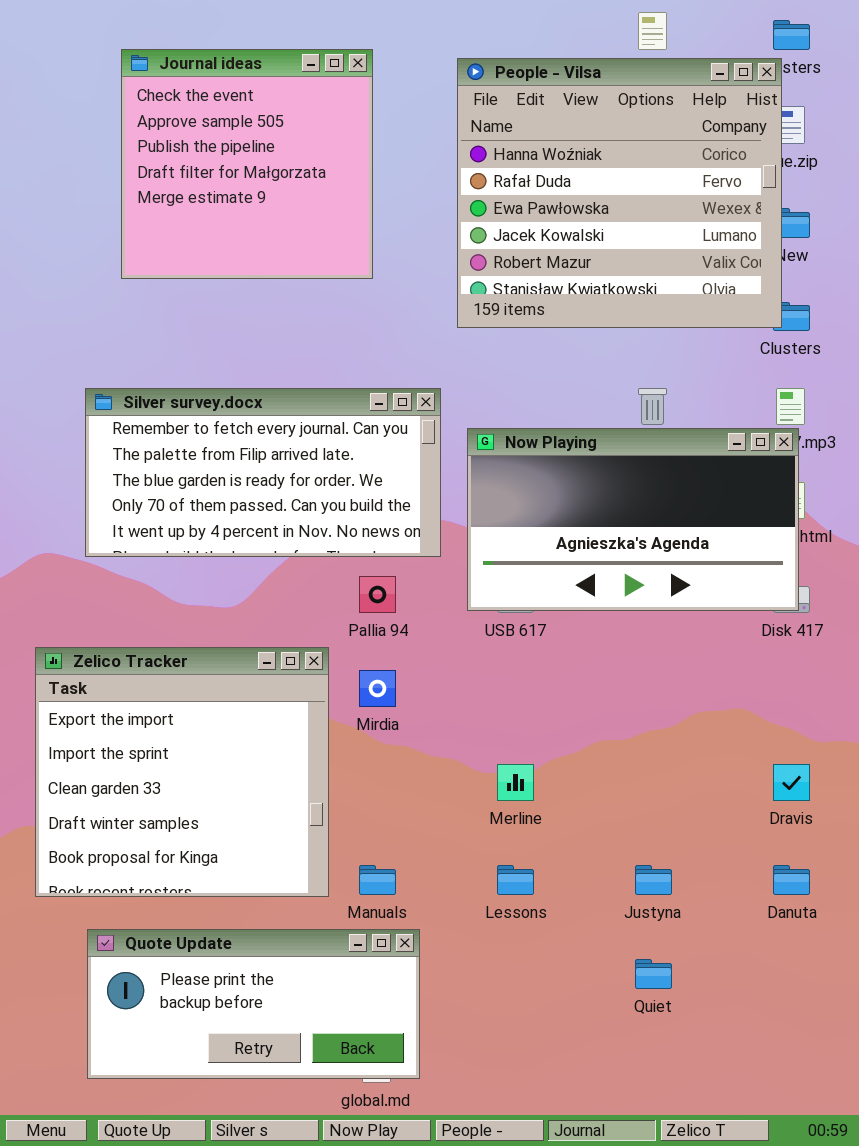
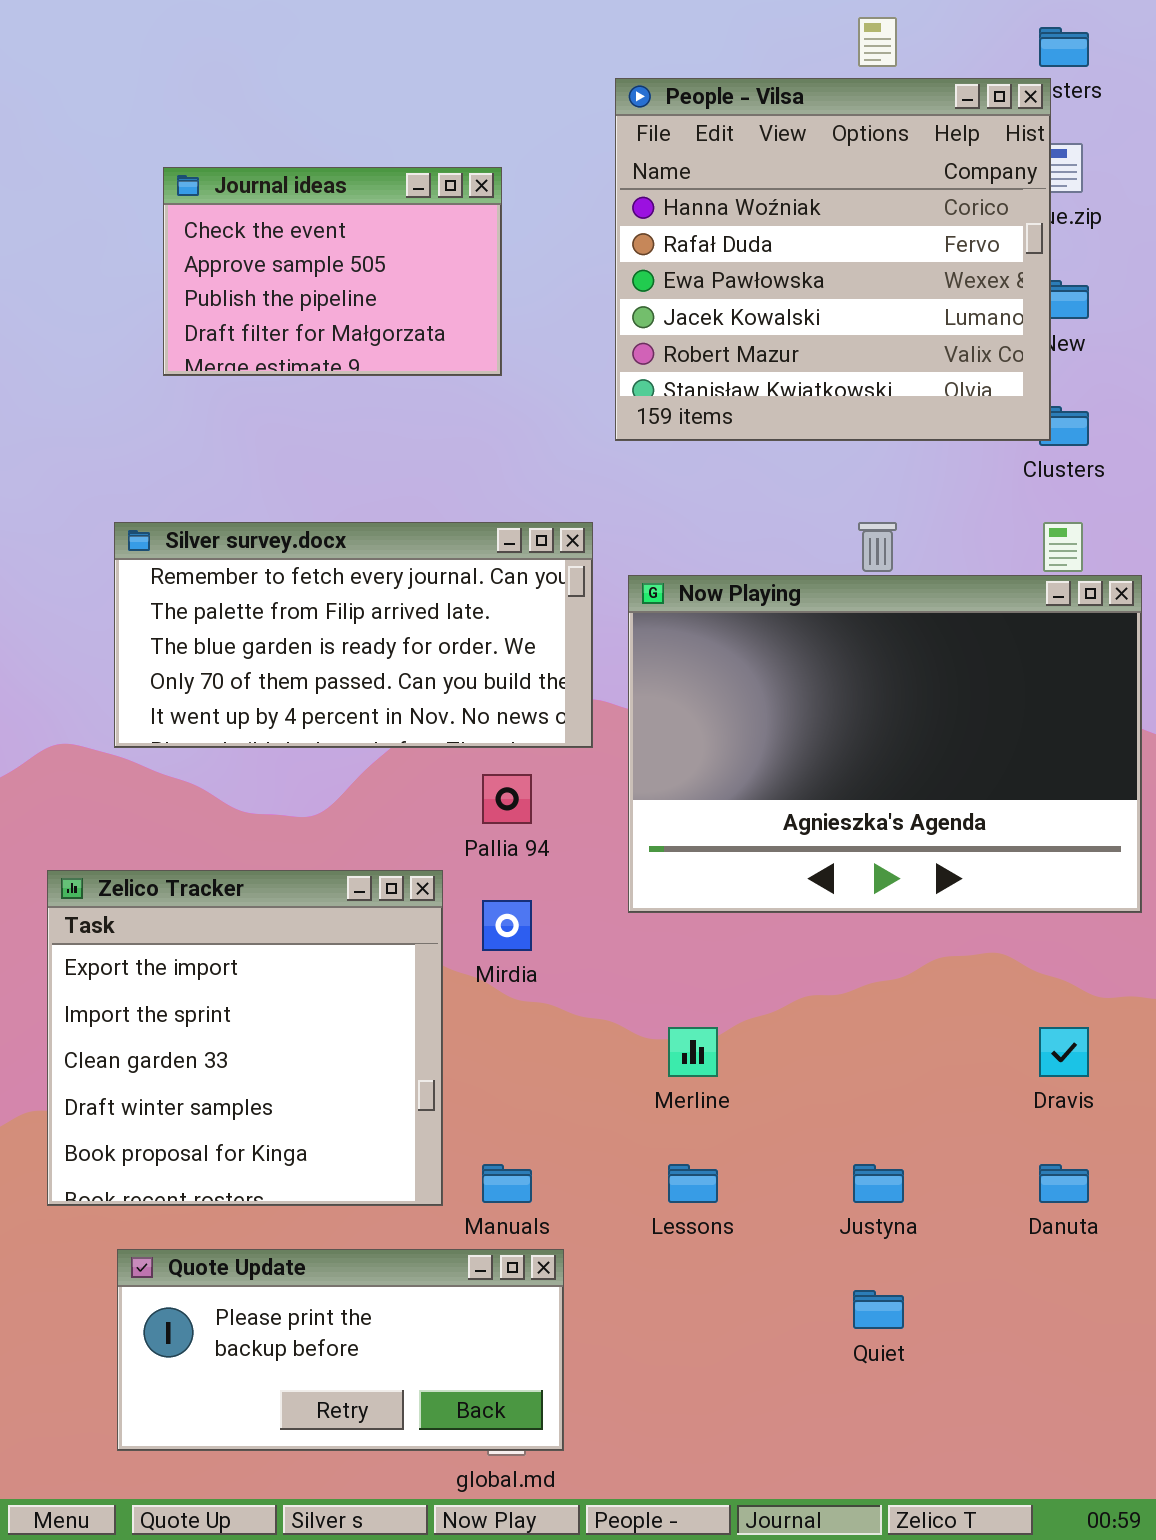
Journal ideas: [121,49,373,279] -> [163,167,502,376], resized
Now Playing: [467,428,799,611] -> [628,575,1142,913], resized

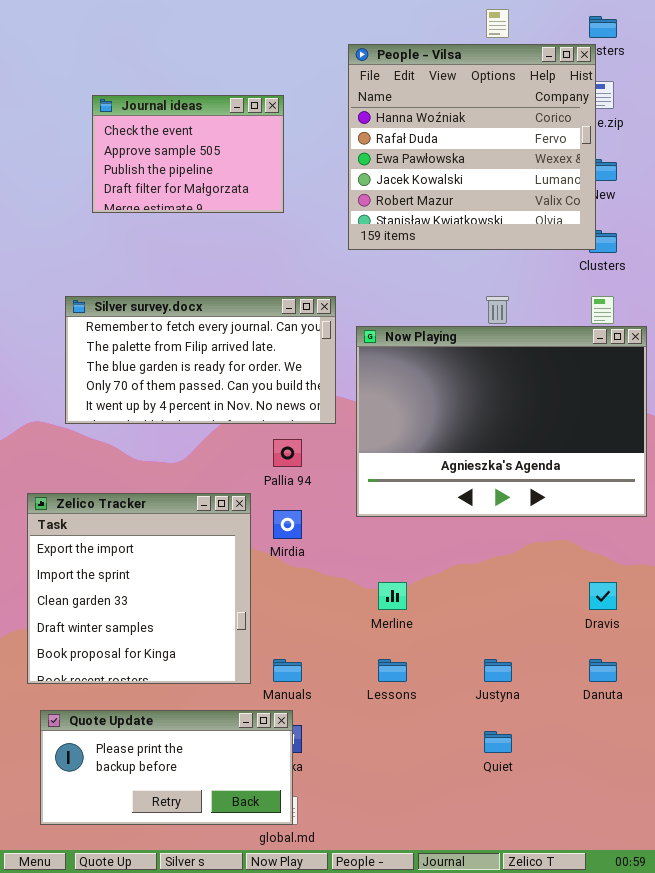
Quote Update: [117,1249,564,1451] -> [40,710,293,825], moved

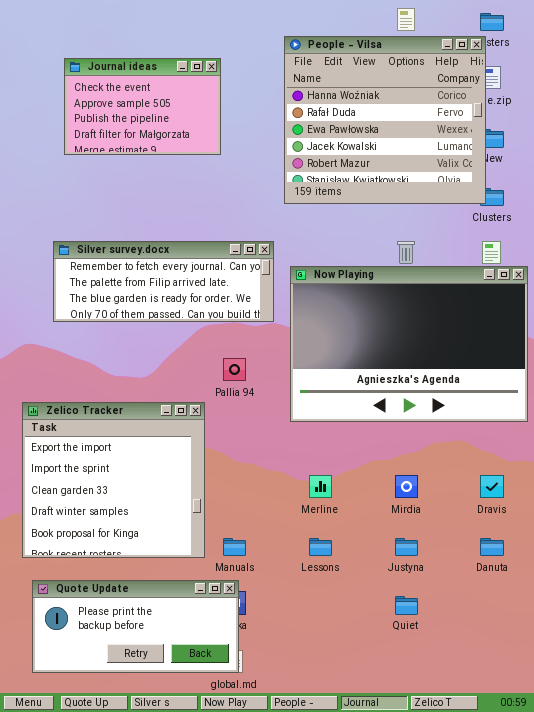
Journal ideas: [92,95,284,213] -> [64,58,221,155], moved
Silver survey.docx: [65,296,336,424] -> [53,241,274,322], resized
Mirdia: [273,510,302,539] -> [395,475,418,498], moved

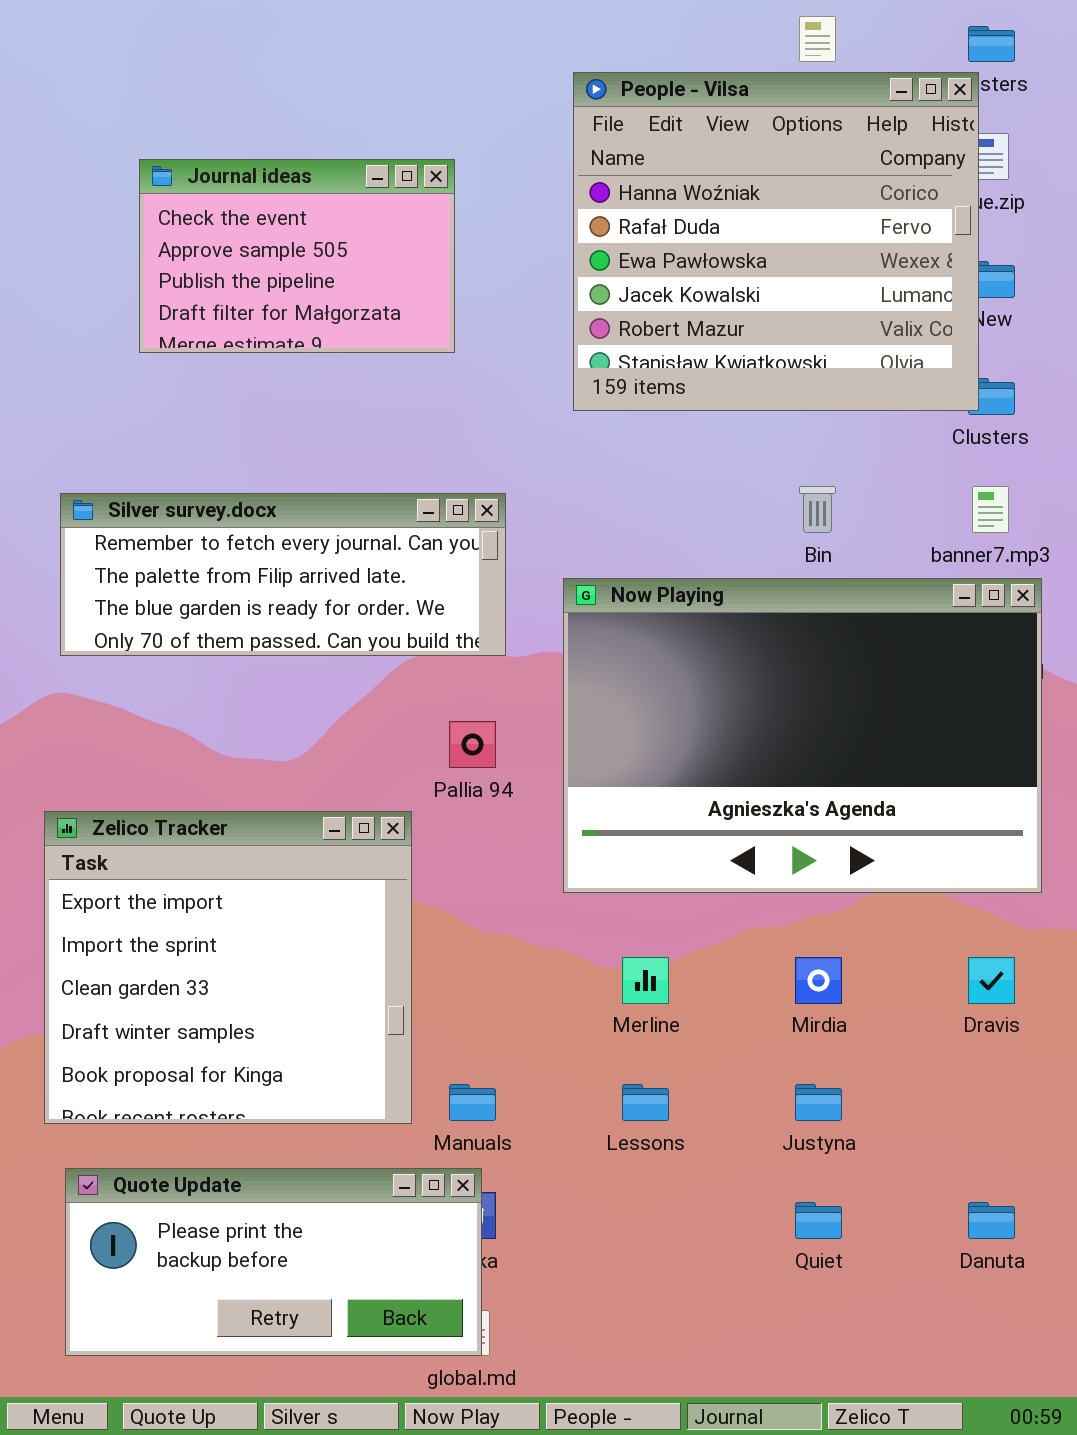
Journal ideas: [64,58,221,155] -> [139,159,455,353], moved
Silver survey.docx: [53,241,274,322] -> [60,493,506,656], moved
Now Playing: [290,266,528,422] -> [563,578,1042,893], moved
Danuta: [480,538,504,556] -> [968,1202,1015,1239], moved

